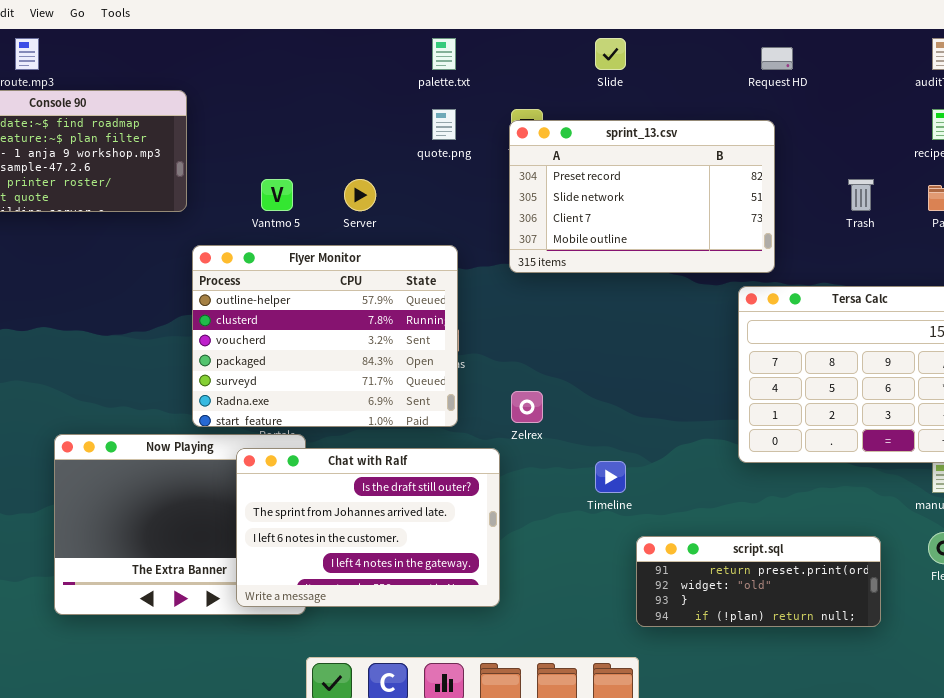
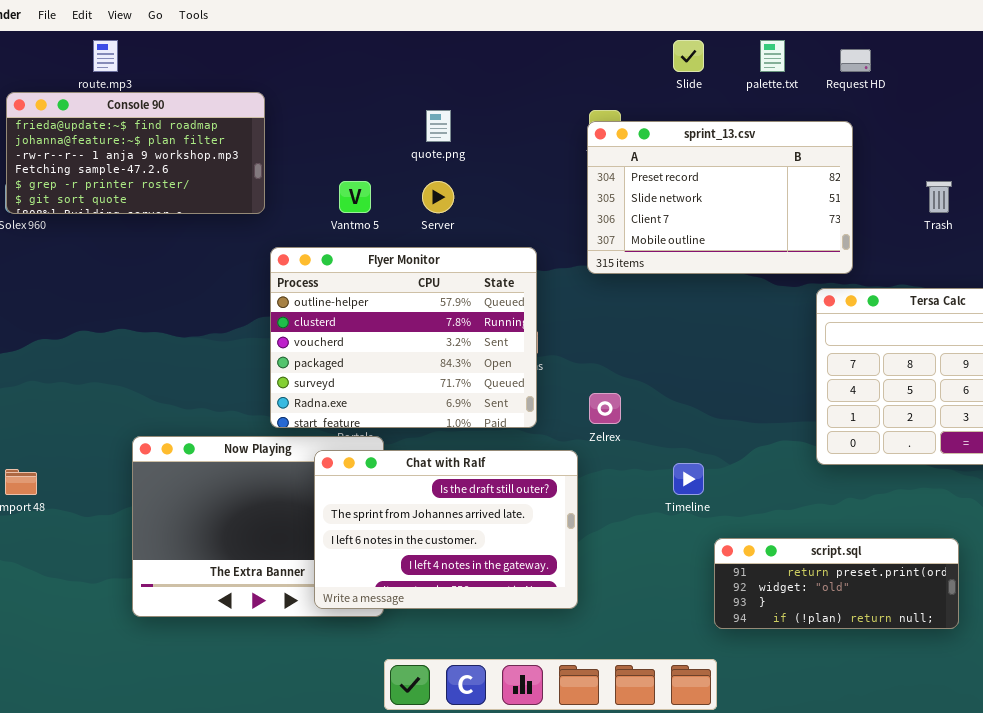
palette.txt: [432,38,456,70] -> [760,40,785,72], moved
quote.png: [432,109,456,140] -> [426,110,451,142], moved

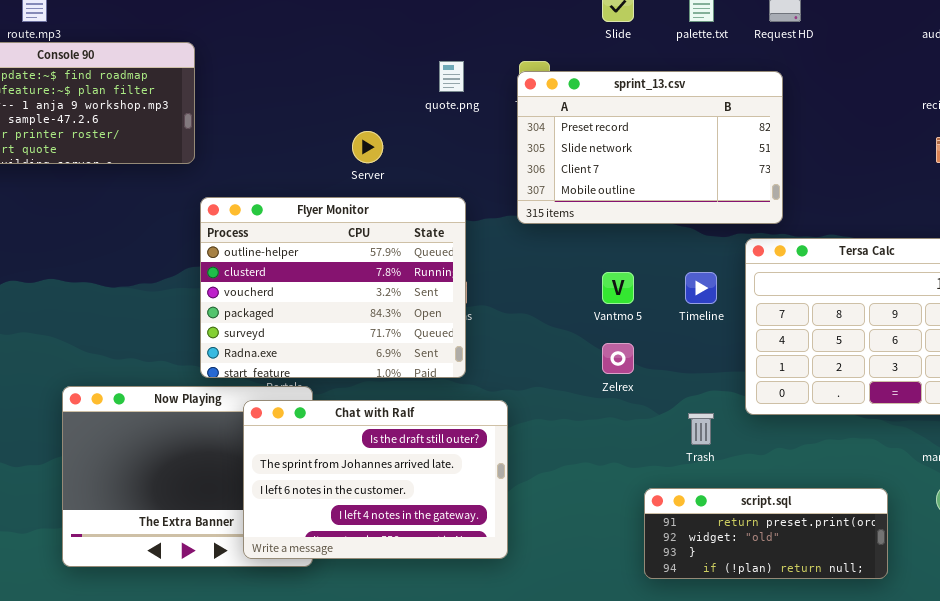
quote.png: [426,110,451,142] -> [439,61,464,92], moved
Vantmo 5: [339,181,371,213] -> [602,272,634,304], moved
Trash: [926,181,952,213] -> [688,413,714,445], moved
Zelrex: [589,393,621,424] -> [602,343,634,374], moved
Timeline: [673,463,704,495] -> [685,272,717,304], moved

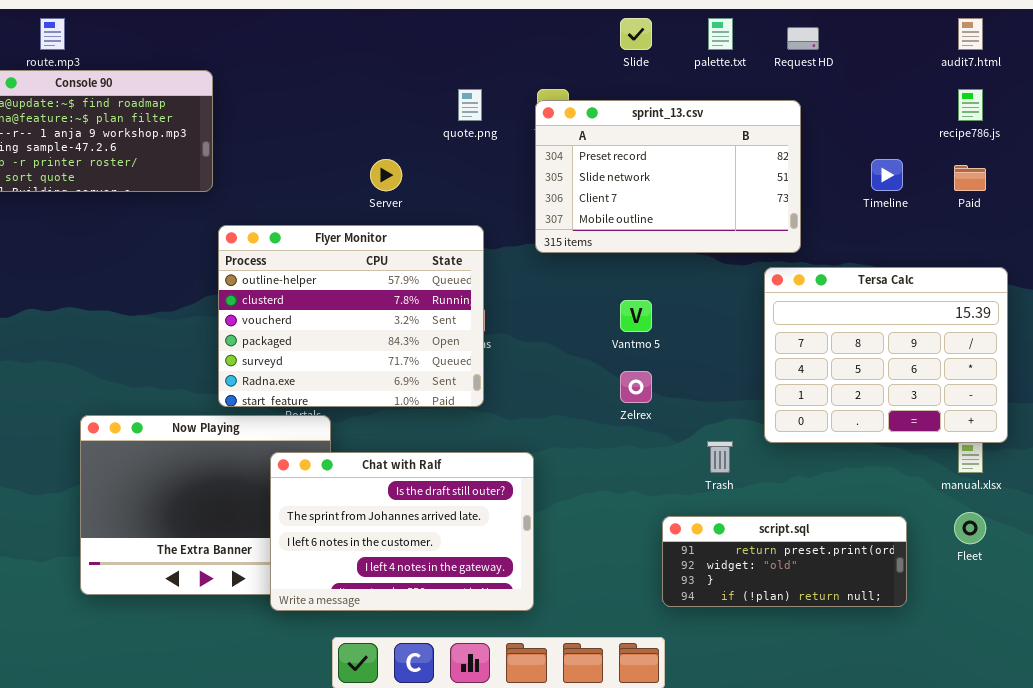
Timeline: [685,272,717,304] -> [871,159,903,191], moved
Chat with Ralf: [243,400,508,559] -> [270,452,534,611], moved

